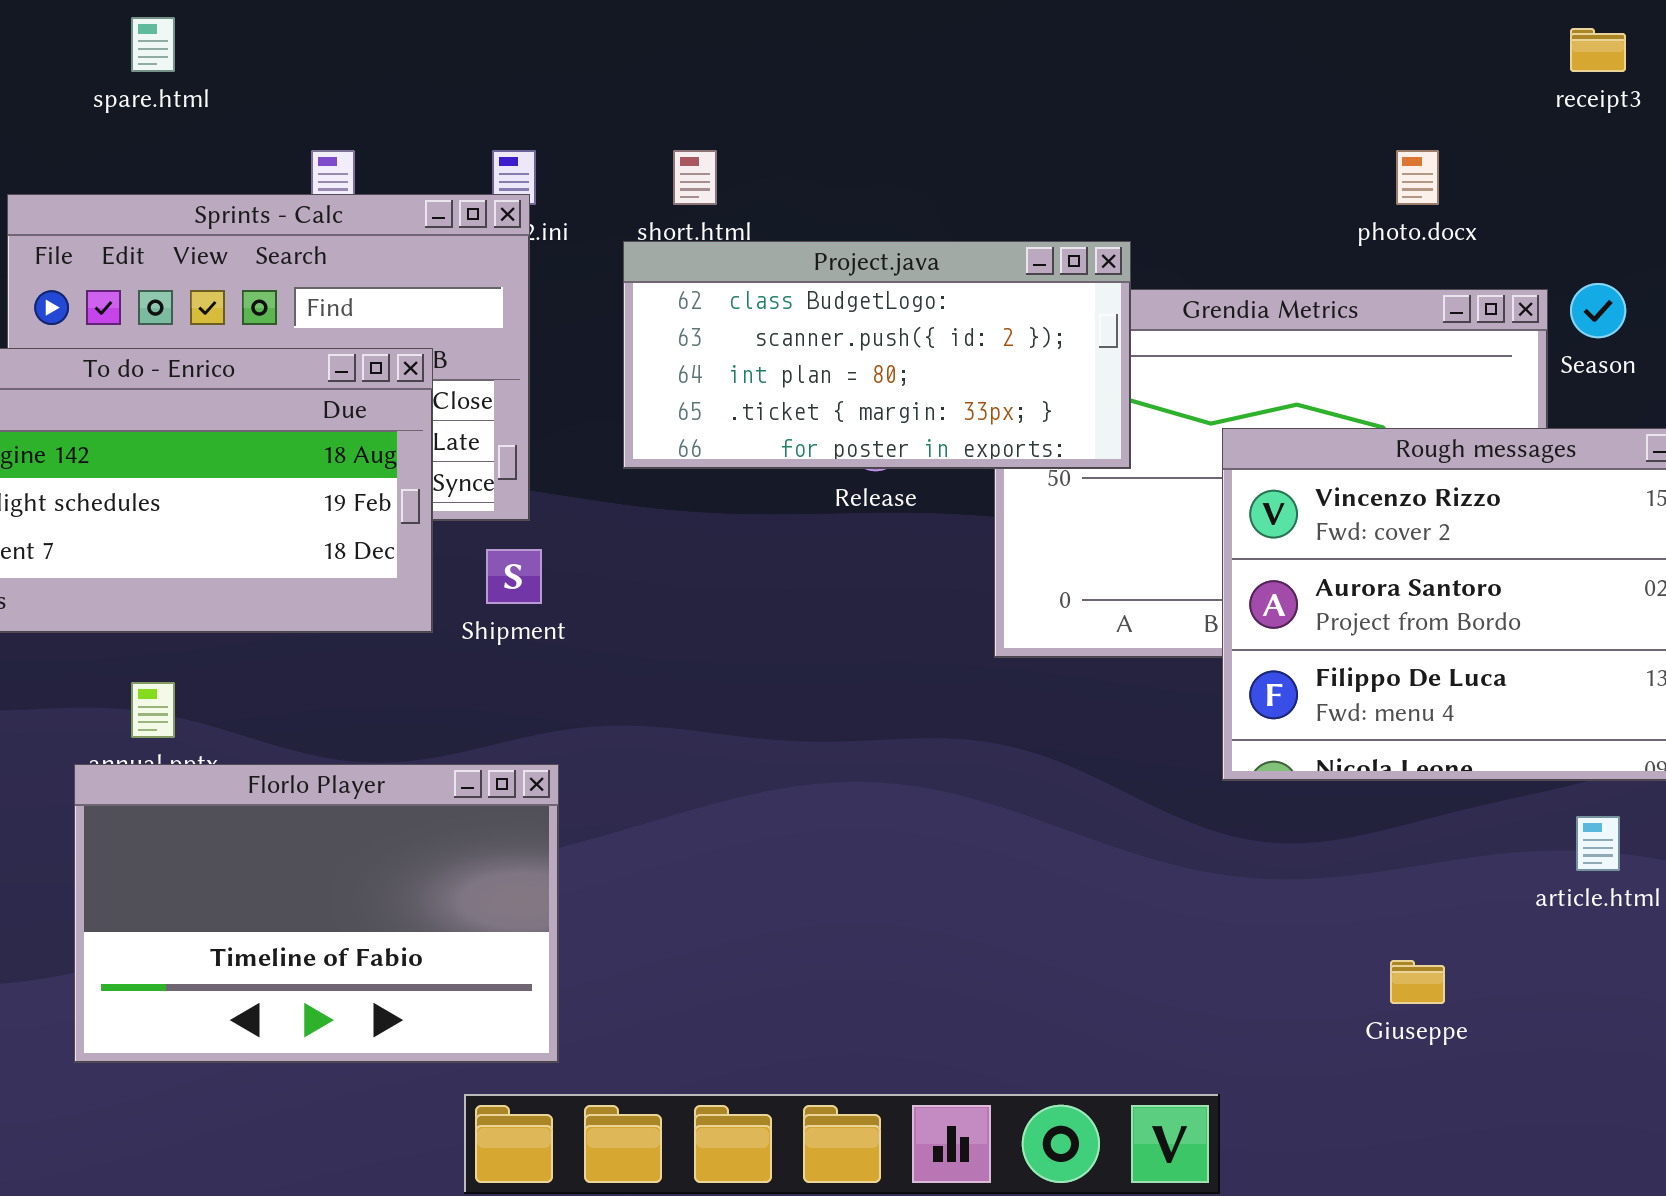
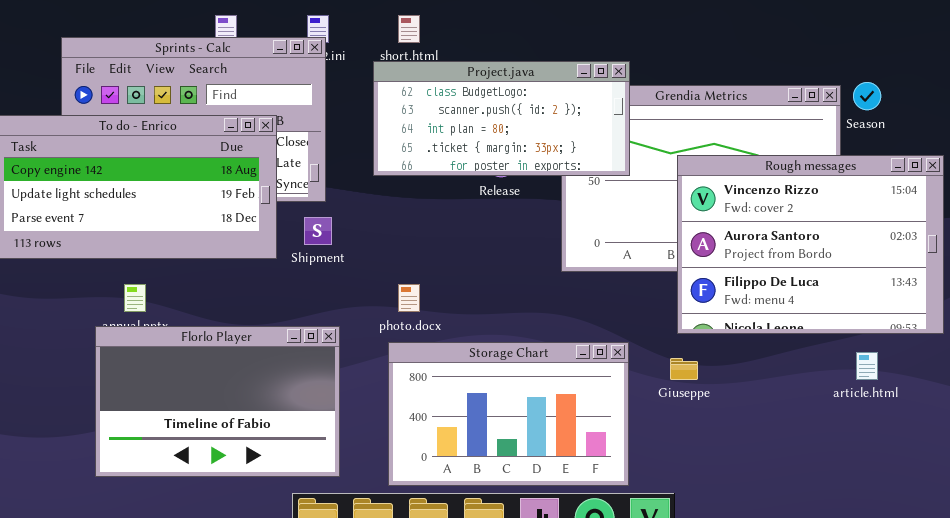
photo.docx: [1396,150,1439,205] -> [398,284,420,312], moved
Storage Chart: none -> [388,342,629,486], opened
Giuseppe: [1390,960,1445,1004] -> [670,358,698,380], moved

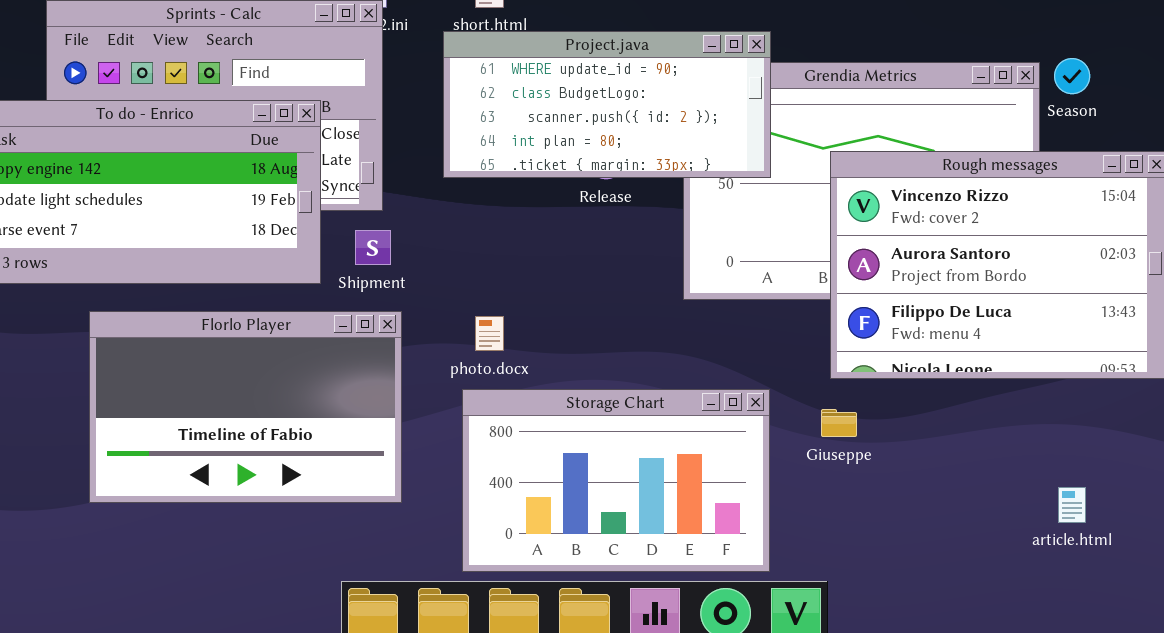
Project.java: [373,61,630,176] -> [443,31,771,178], scrolled up 1 row
Florlo Player: [95,326,340,477] -> [89,311,402,503], moved
article.html: [856,352,878,380] -> [1058,487,1086,523], moved

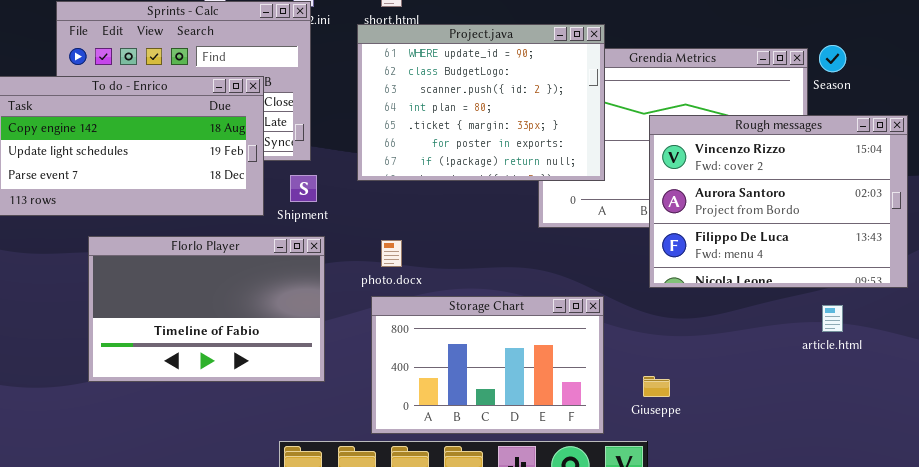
Project.java: [443,31,771,178] -> [357,24,605,181], resized
Giuseppe: [821,409,857,437] -> [643,376,670,397], moved
article.html: [1058,487,1086,523] -> [822,305,843,332], moved

